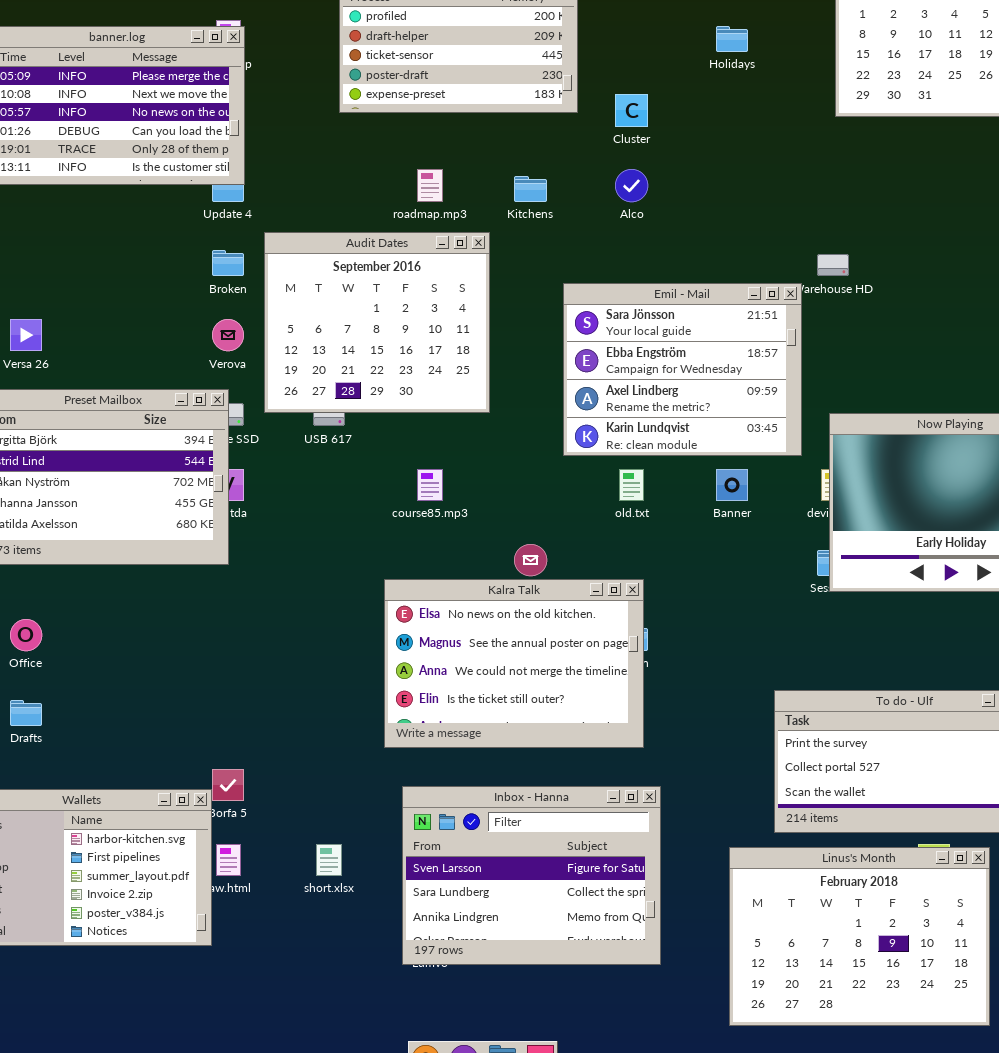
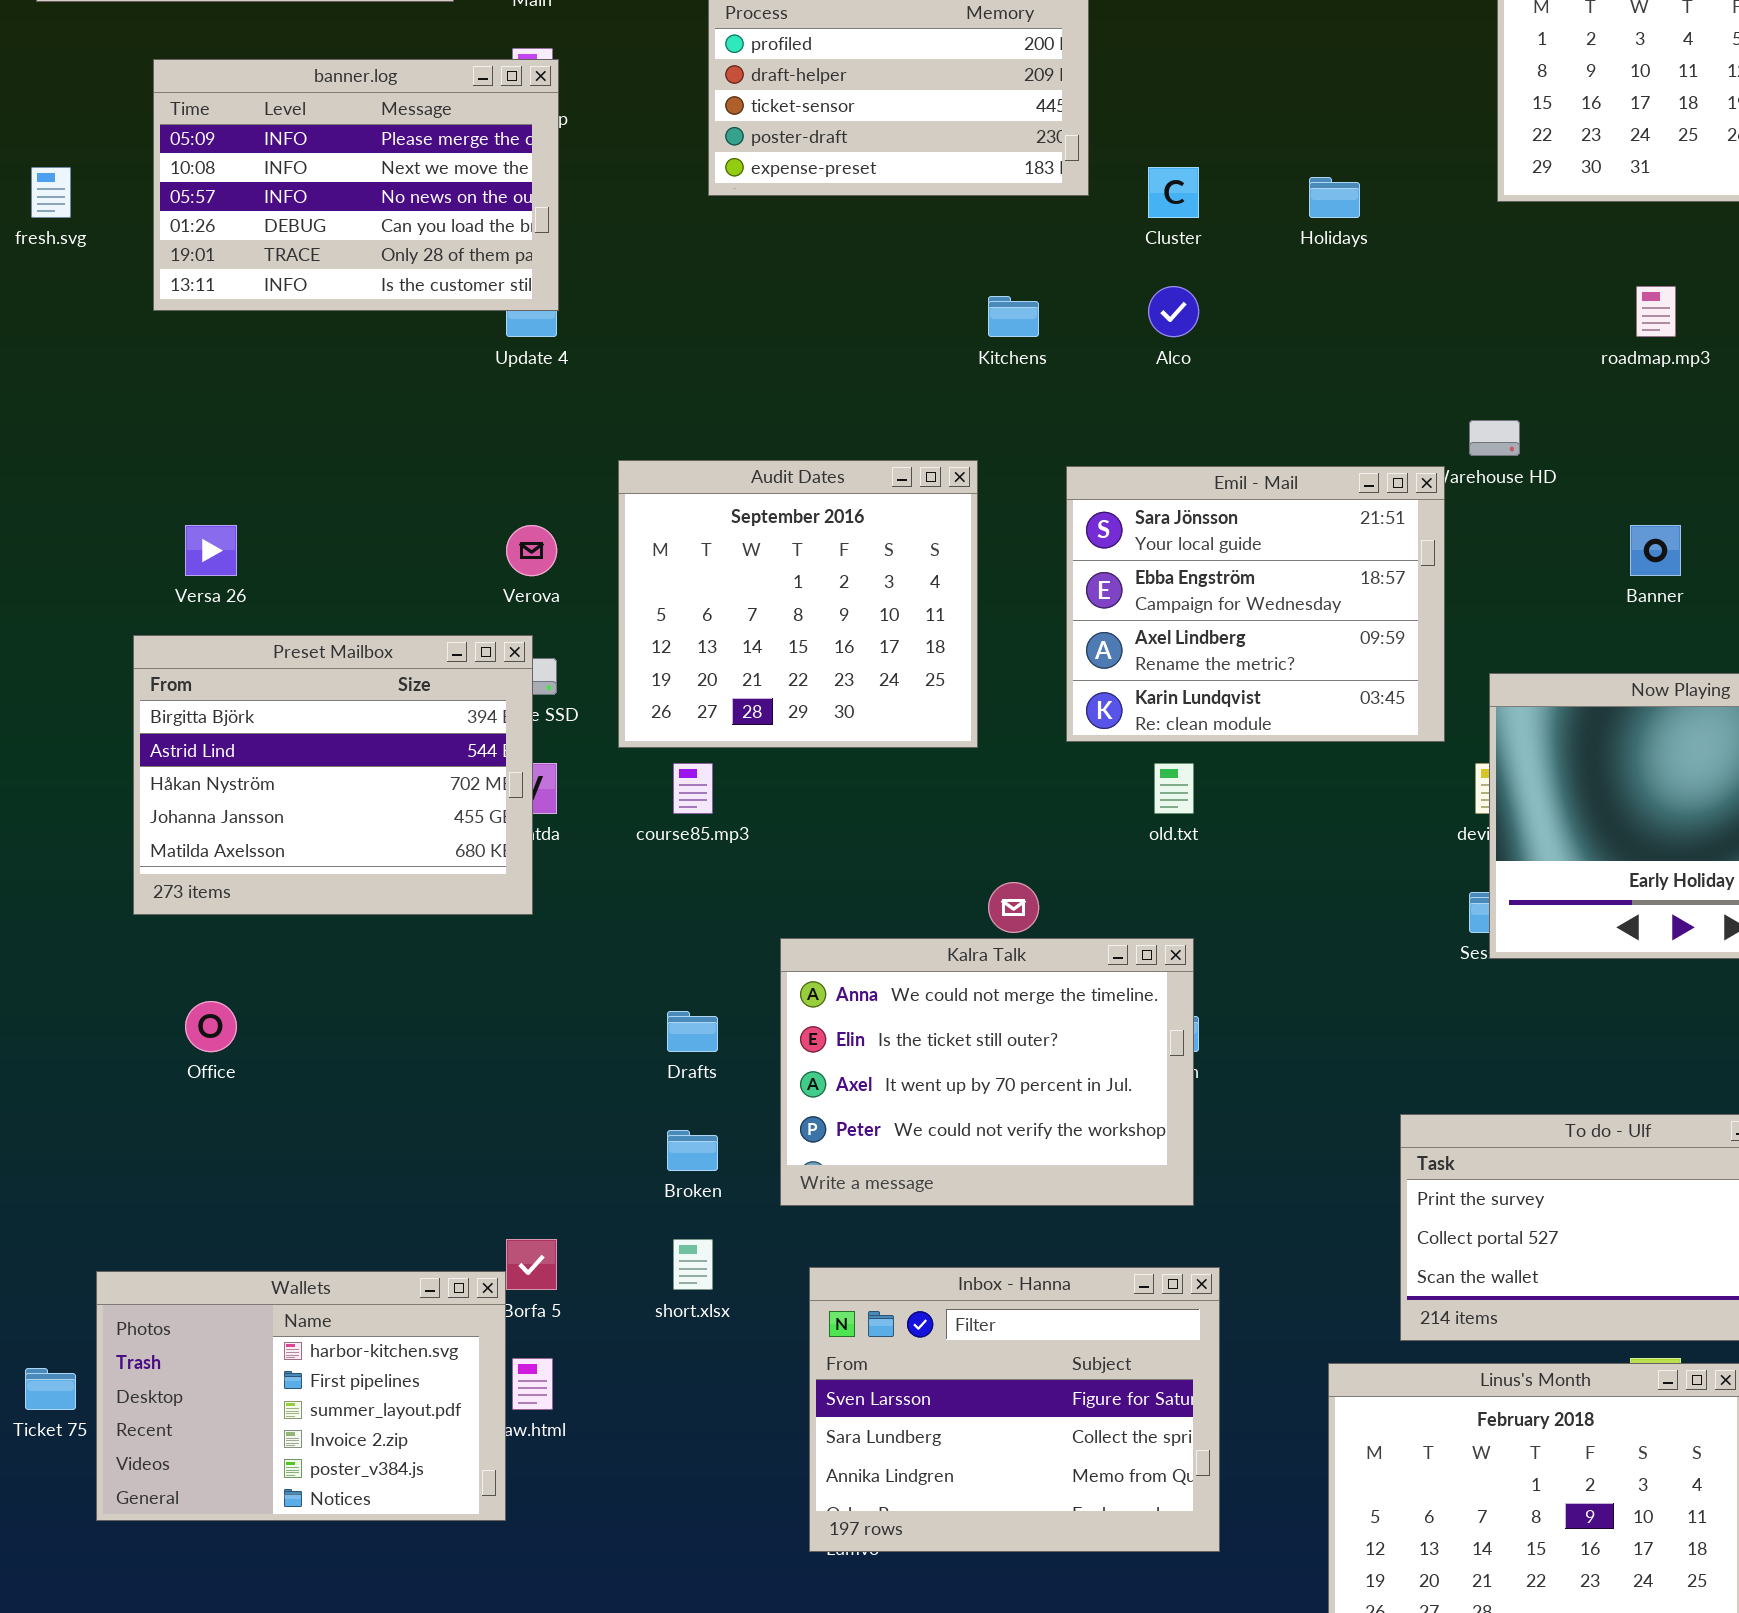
Holidays: [716,26,748,52] -> [1309,177,1360,218], moved
roadmap.mp3: [417,169,443,202] -> [1636,286,1676,337], moved
Audit Dates: [264,232,490,413] -> [618,460,978,748], moved
Broken: [212,250,244,276] -> [667,1130,718,1171], moved
course85.mp3: [417,469,443,501] -> [673,763,713,814], moved
Banner: [716,469,748,501] -> [1630,525,1681,576], moved
Kalra Talk: [384,579,644,748] -> [780,938,1194,1206], scrolled down 2 rows
Drafts: [10,700,42,726] -> [667,1011,718,1052], moved
short.xlsx: [316,844,342,876] -> [673,1239,713,1290], moved

